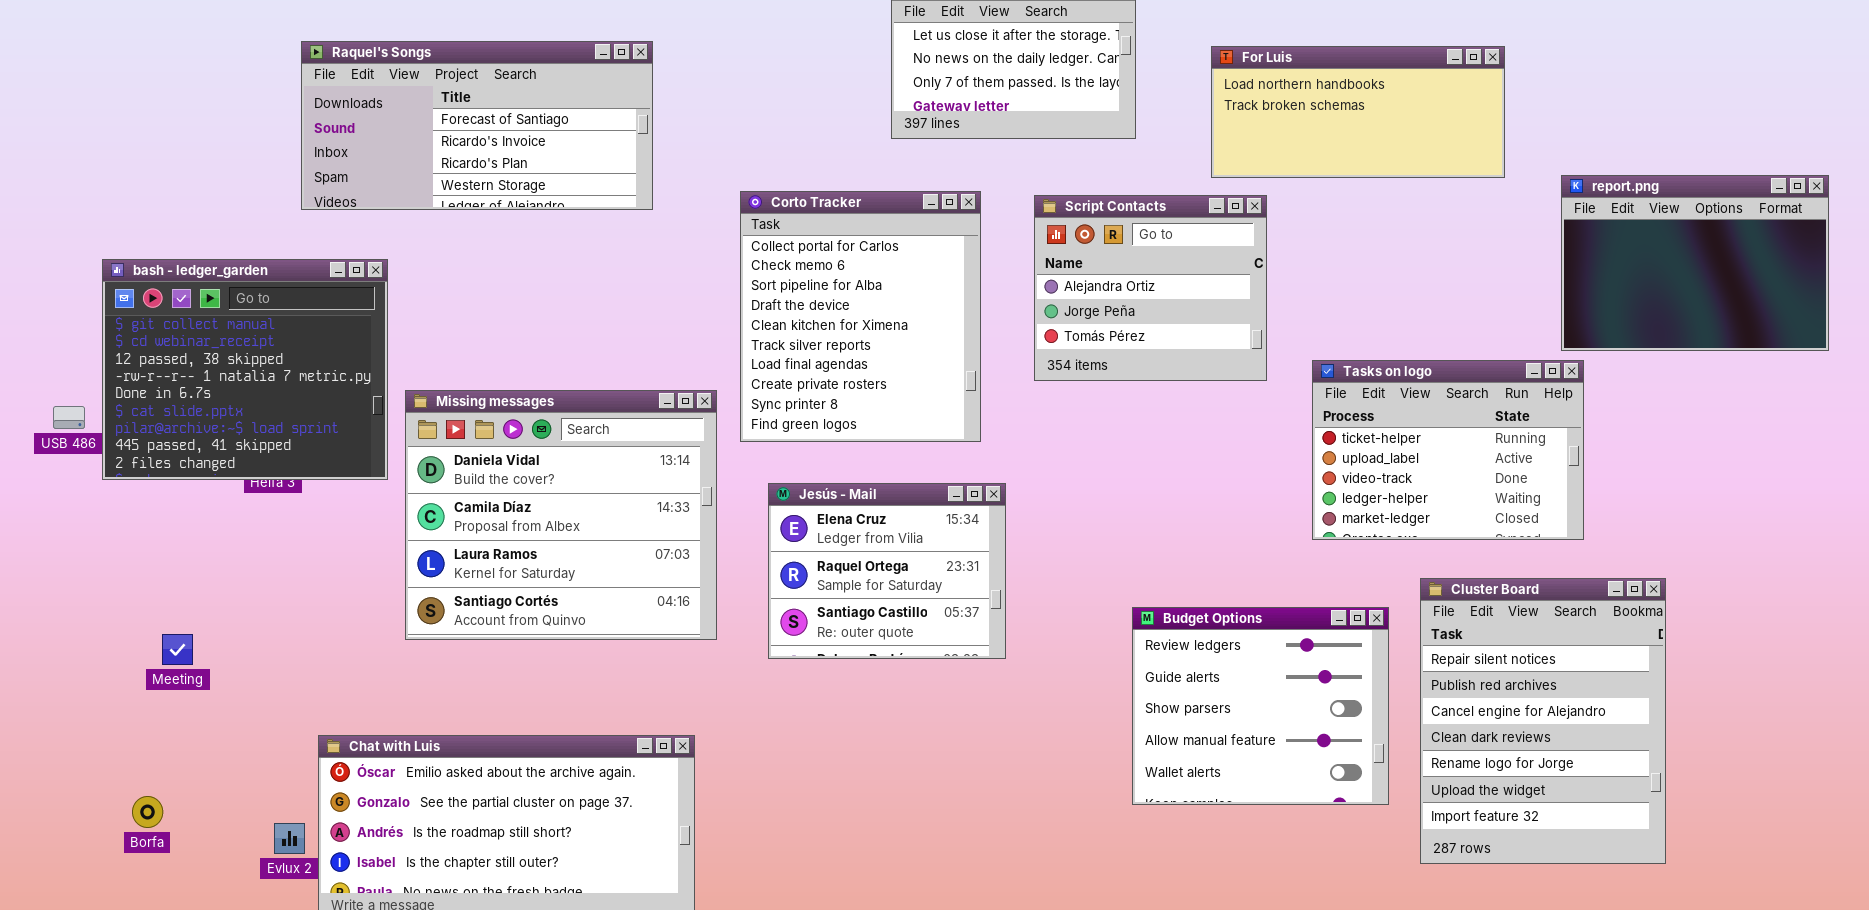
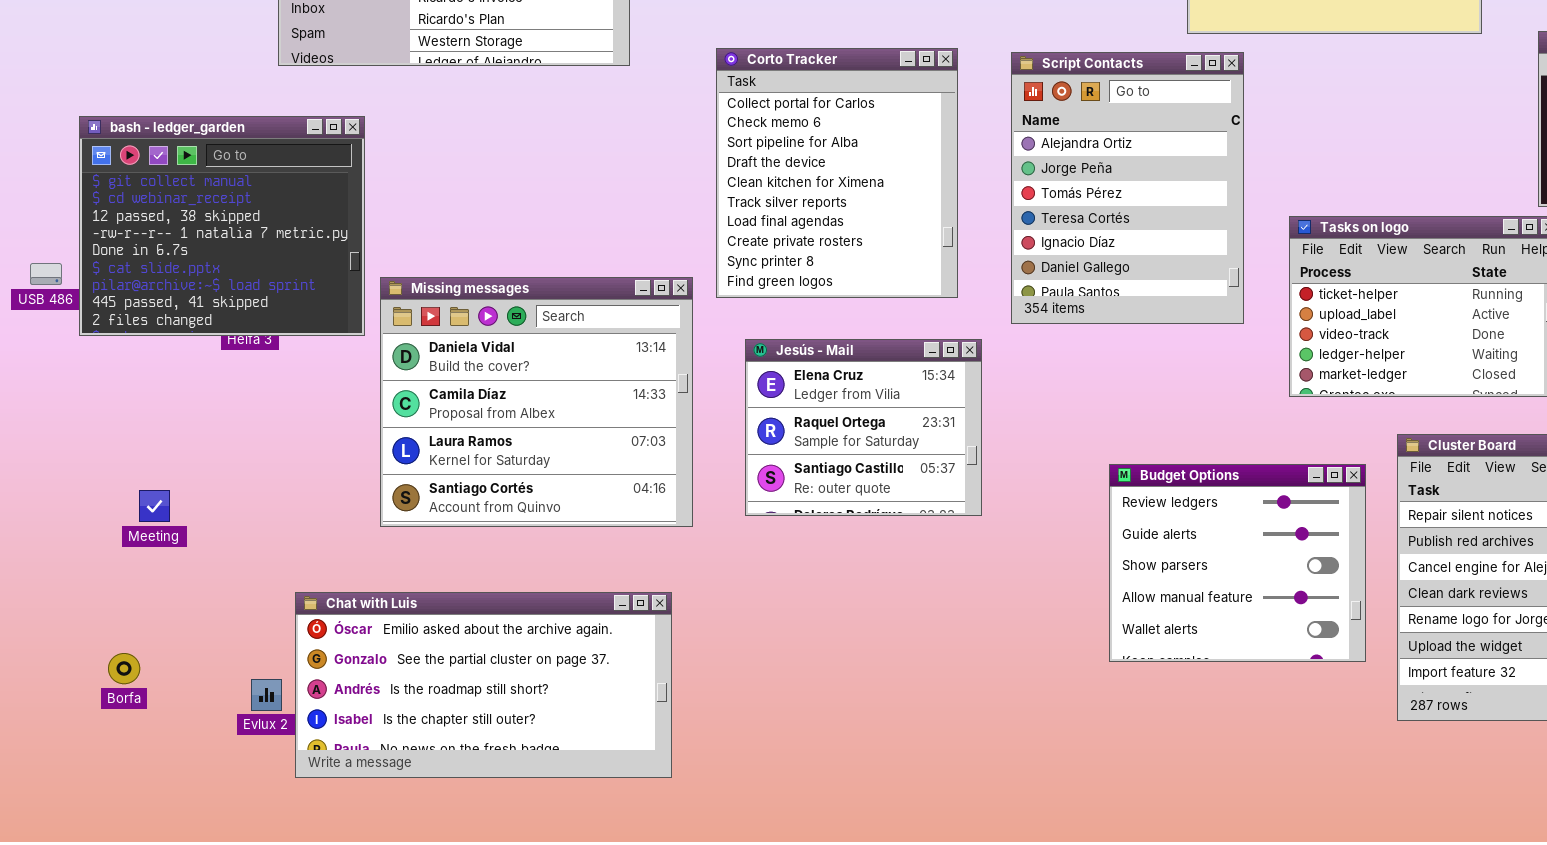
Script Contacts: [1034,195,1267,381] -> [1011,52,1244,324], resized
Missing messages: [405,390,717,640] -> [380,277,693,527], moved

